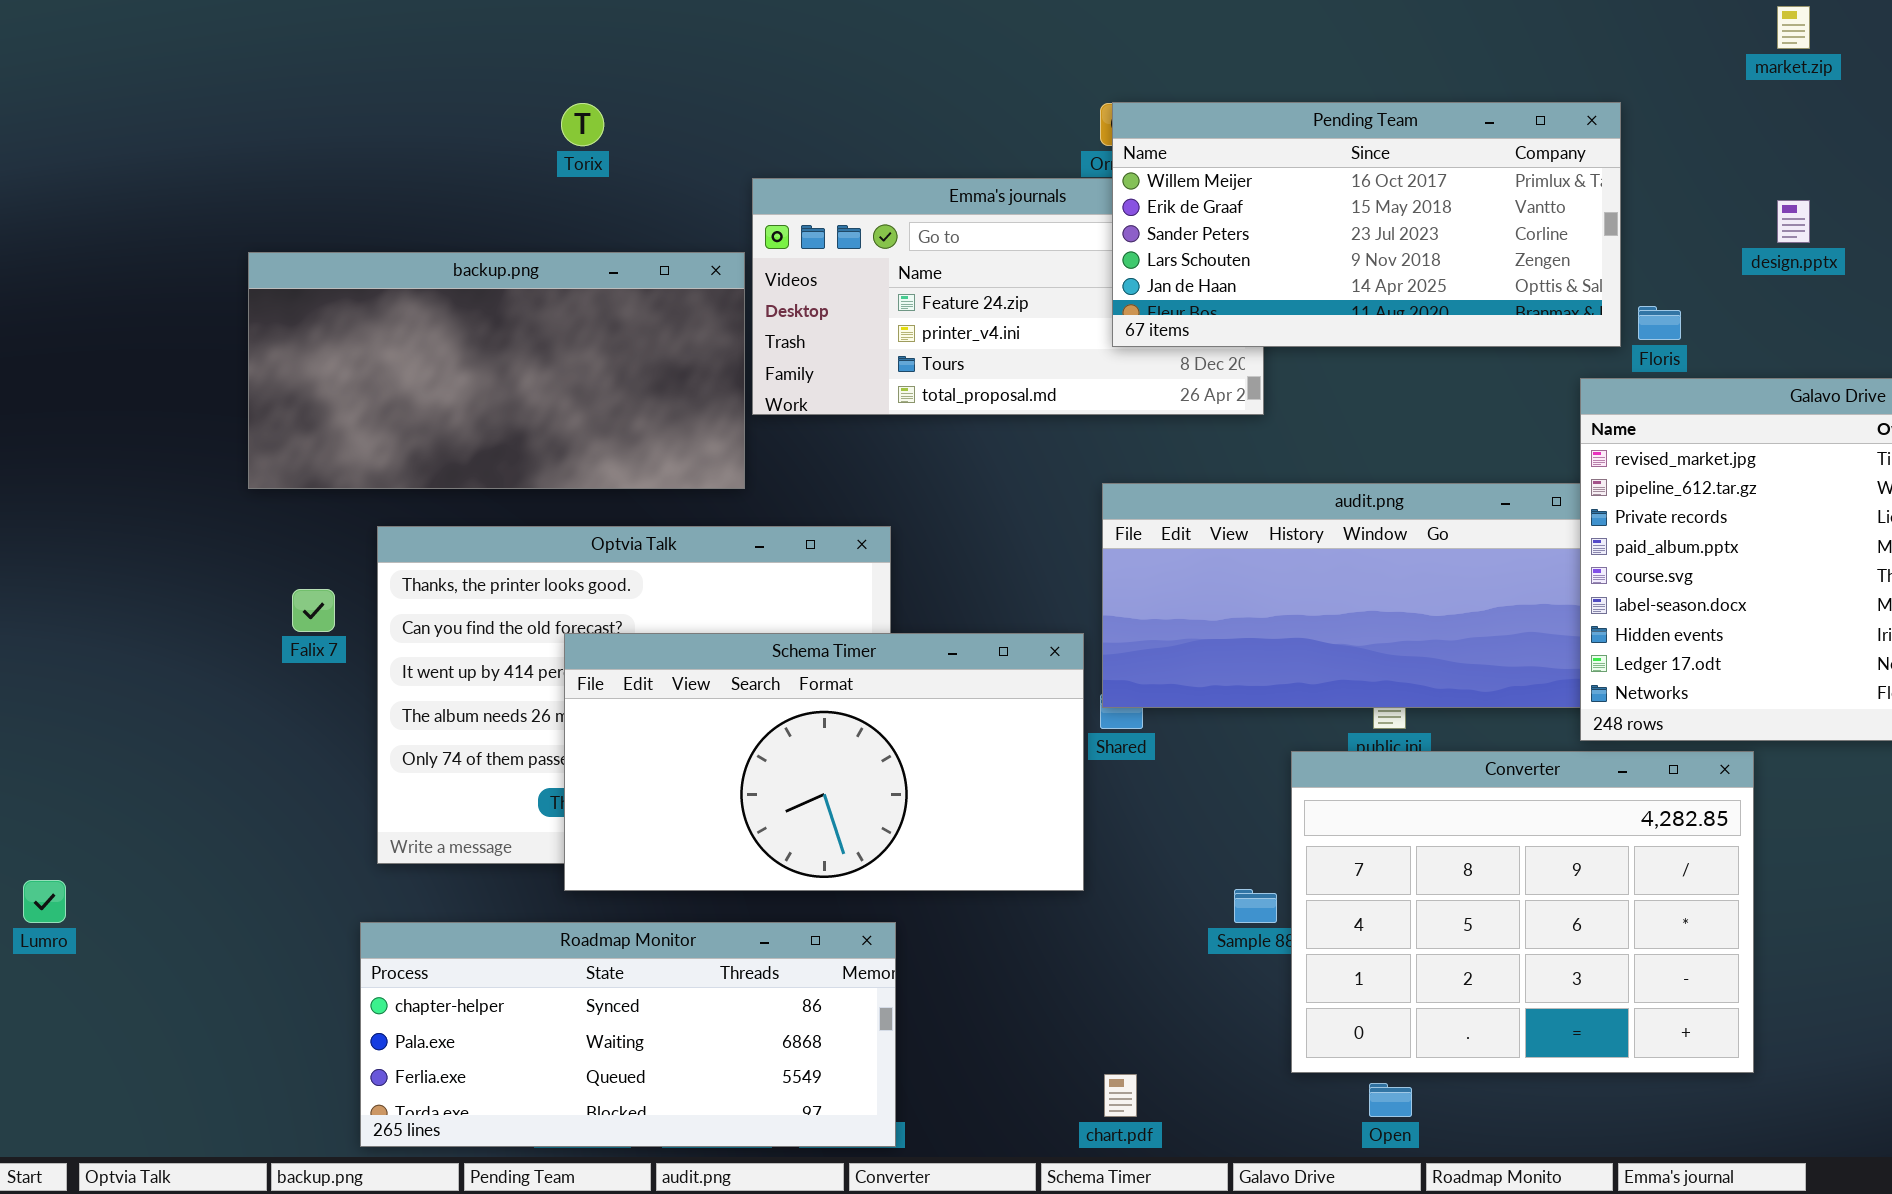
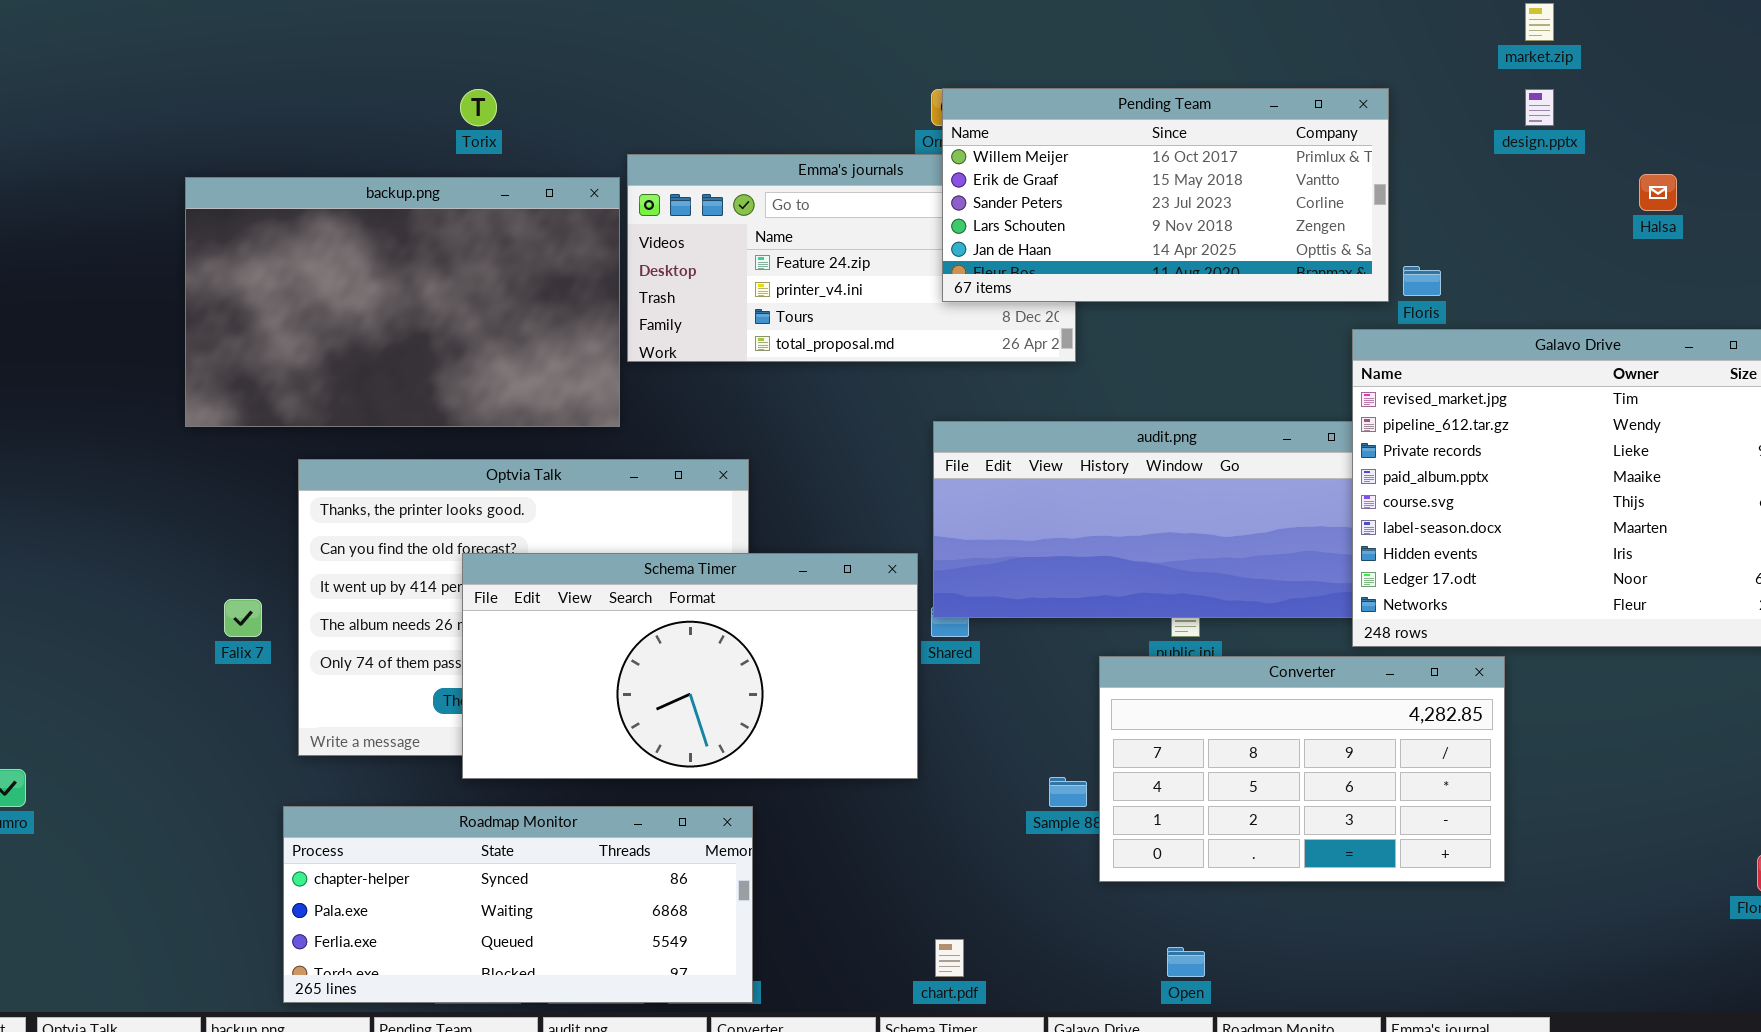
design.pptx: [1777,200,1810,243] -> [1525,89,1554,126], moved
backup.png: [248,252,745,489] -> [185,177,620,427], resized
Falix 7: [292,589,335,632] -> [224,599,262,637], moved
Converter: [1291,751,1754,1073] -> [1099,656,1505,882], resized

